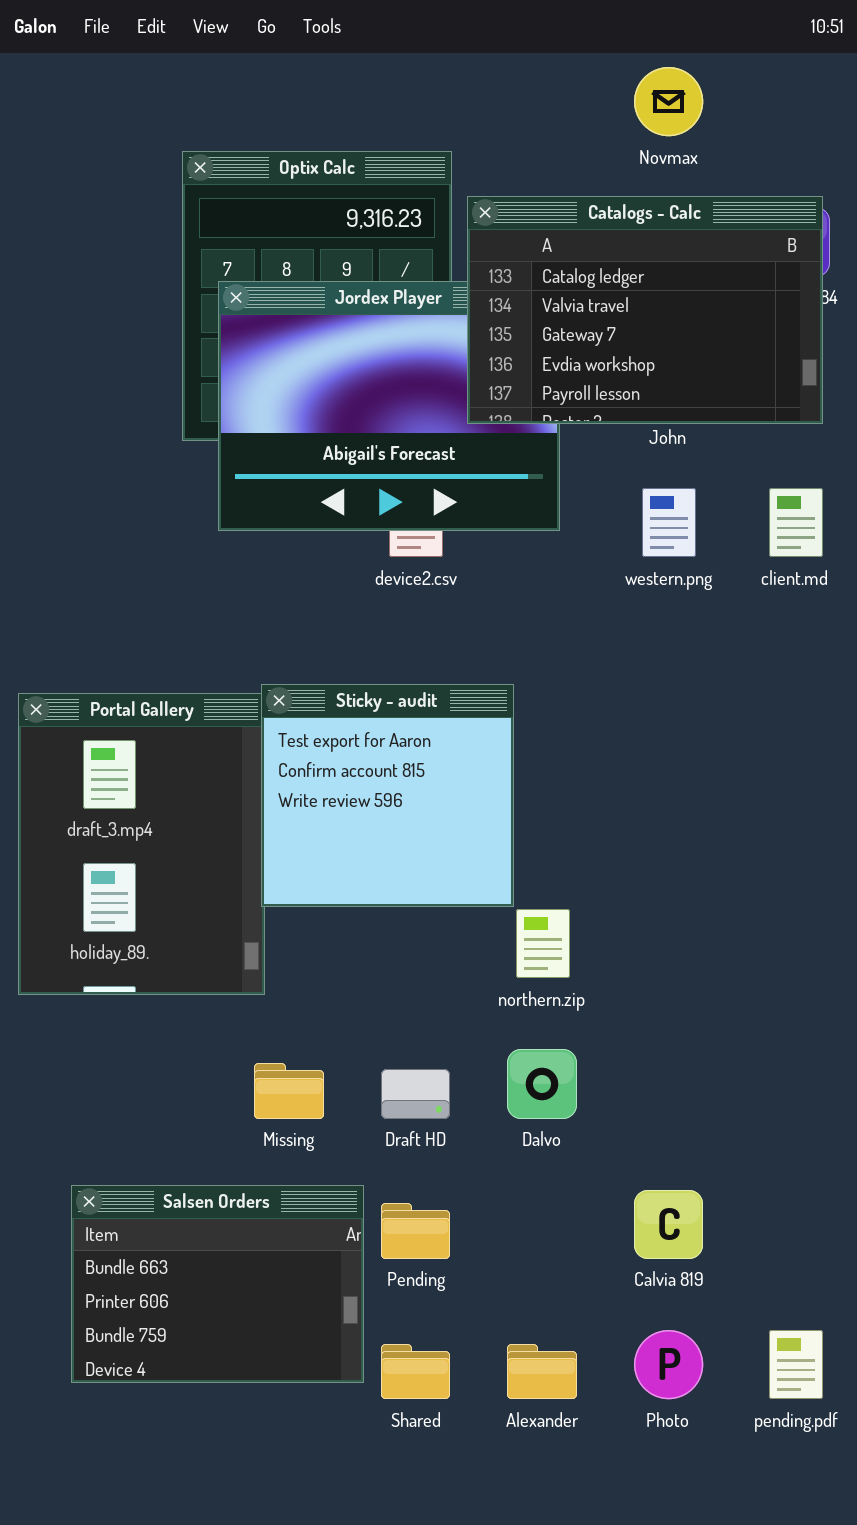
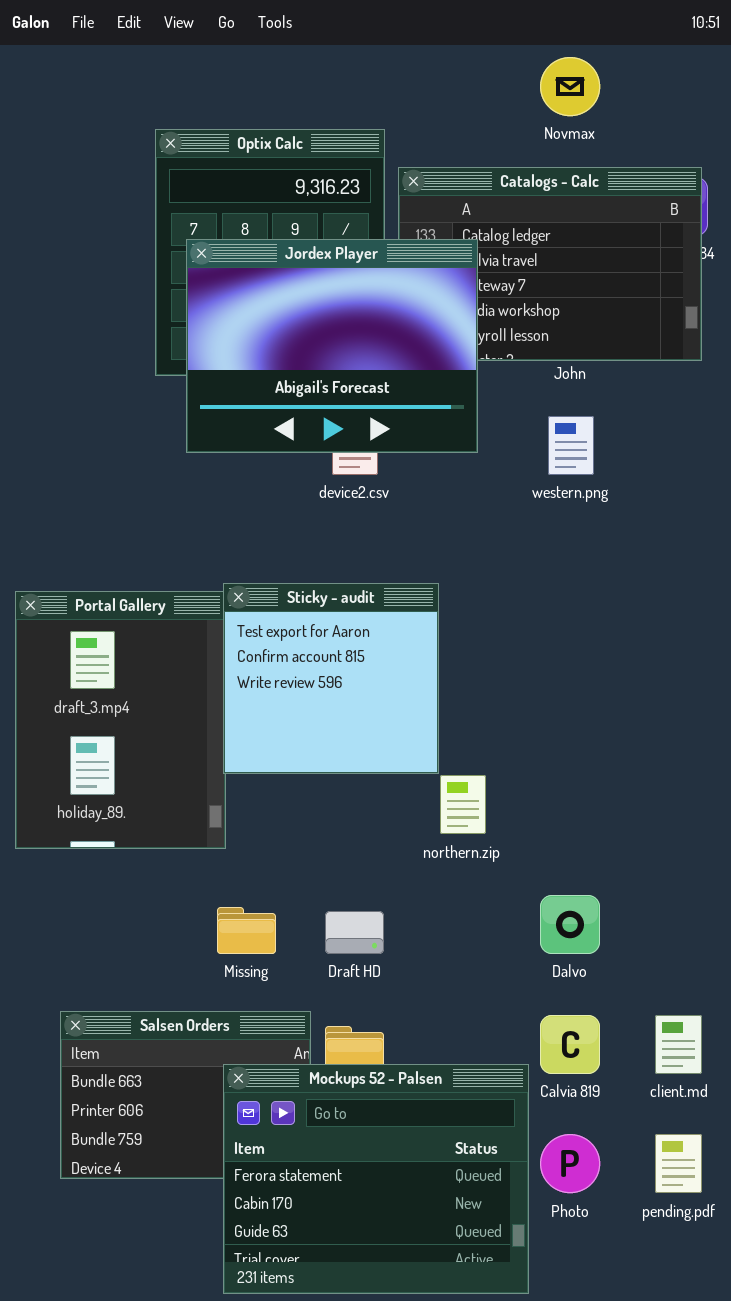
Jordex Player: [218,281,560,531] -> [186,239,478,453], raised
client.md: [769,488,823,557] -> [655,1015,702,1074], moved
Dalvo: [507,1049,577,1119] -> [540,895,600,954], moved
Mockups 52 - Palsen: none -> [223,1064,529,1294], opened

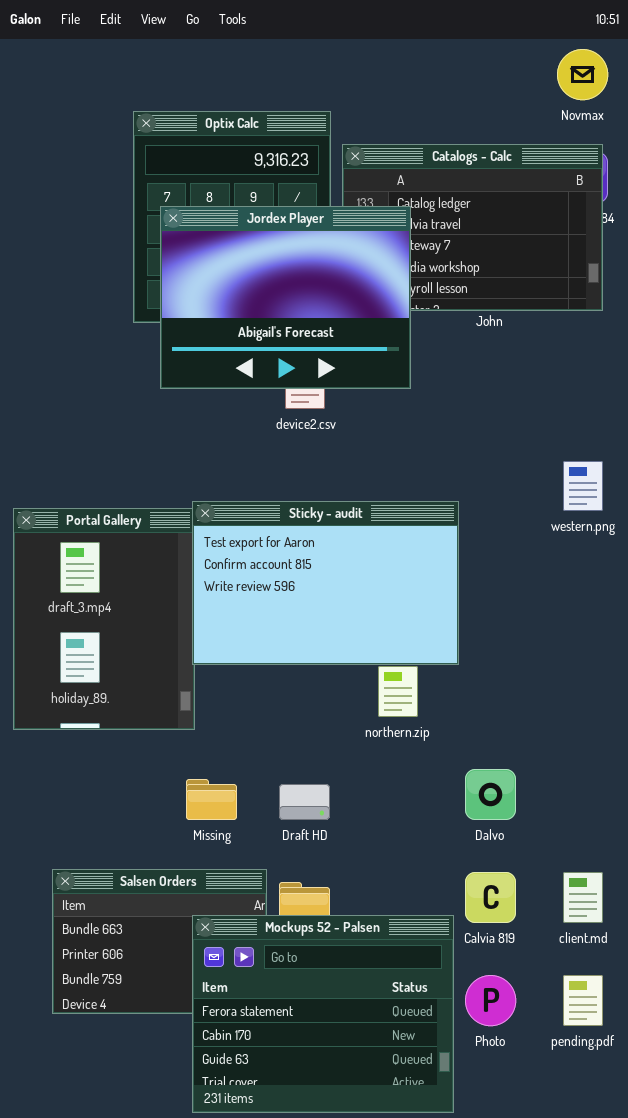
Novmax: [540,57,600,116] -> [557,49,608,100], moved
western.png: [548,416,594,475] -> [563,461,603,511], moved
Sticky - audit: [223,583,439,774] -> [192,501,459,665], resized

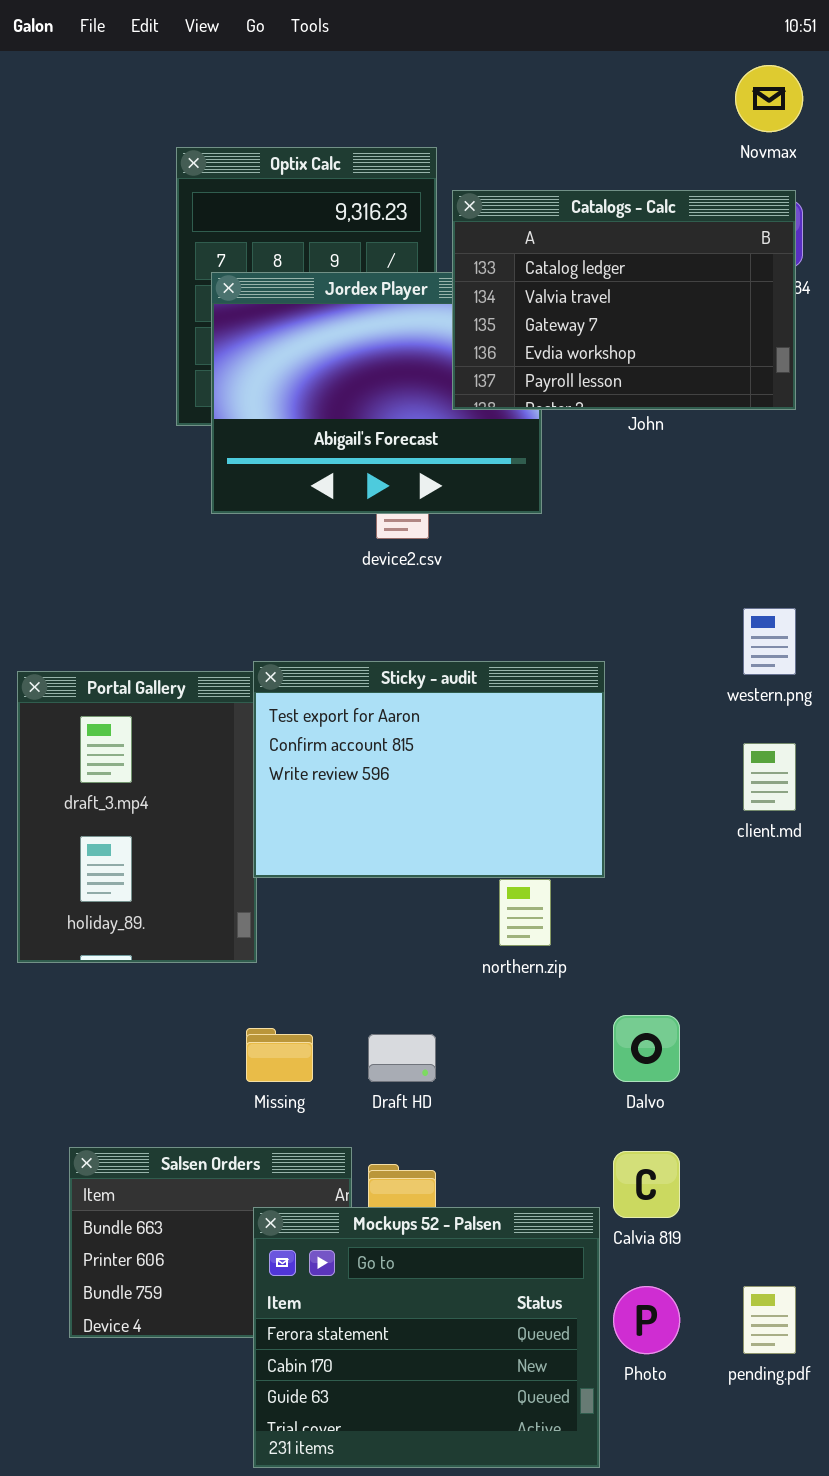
Catalogs - Calc: [342,144,603,311] -> [452,190,796,410], raised
client.md: [563,872,603,923] -> [743,743,796,811], moved

